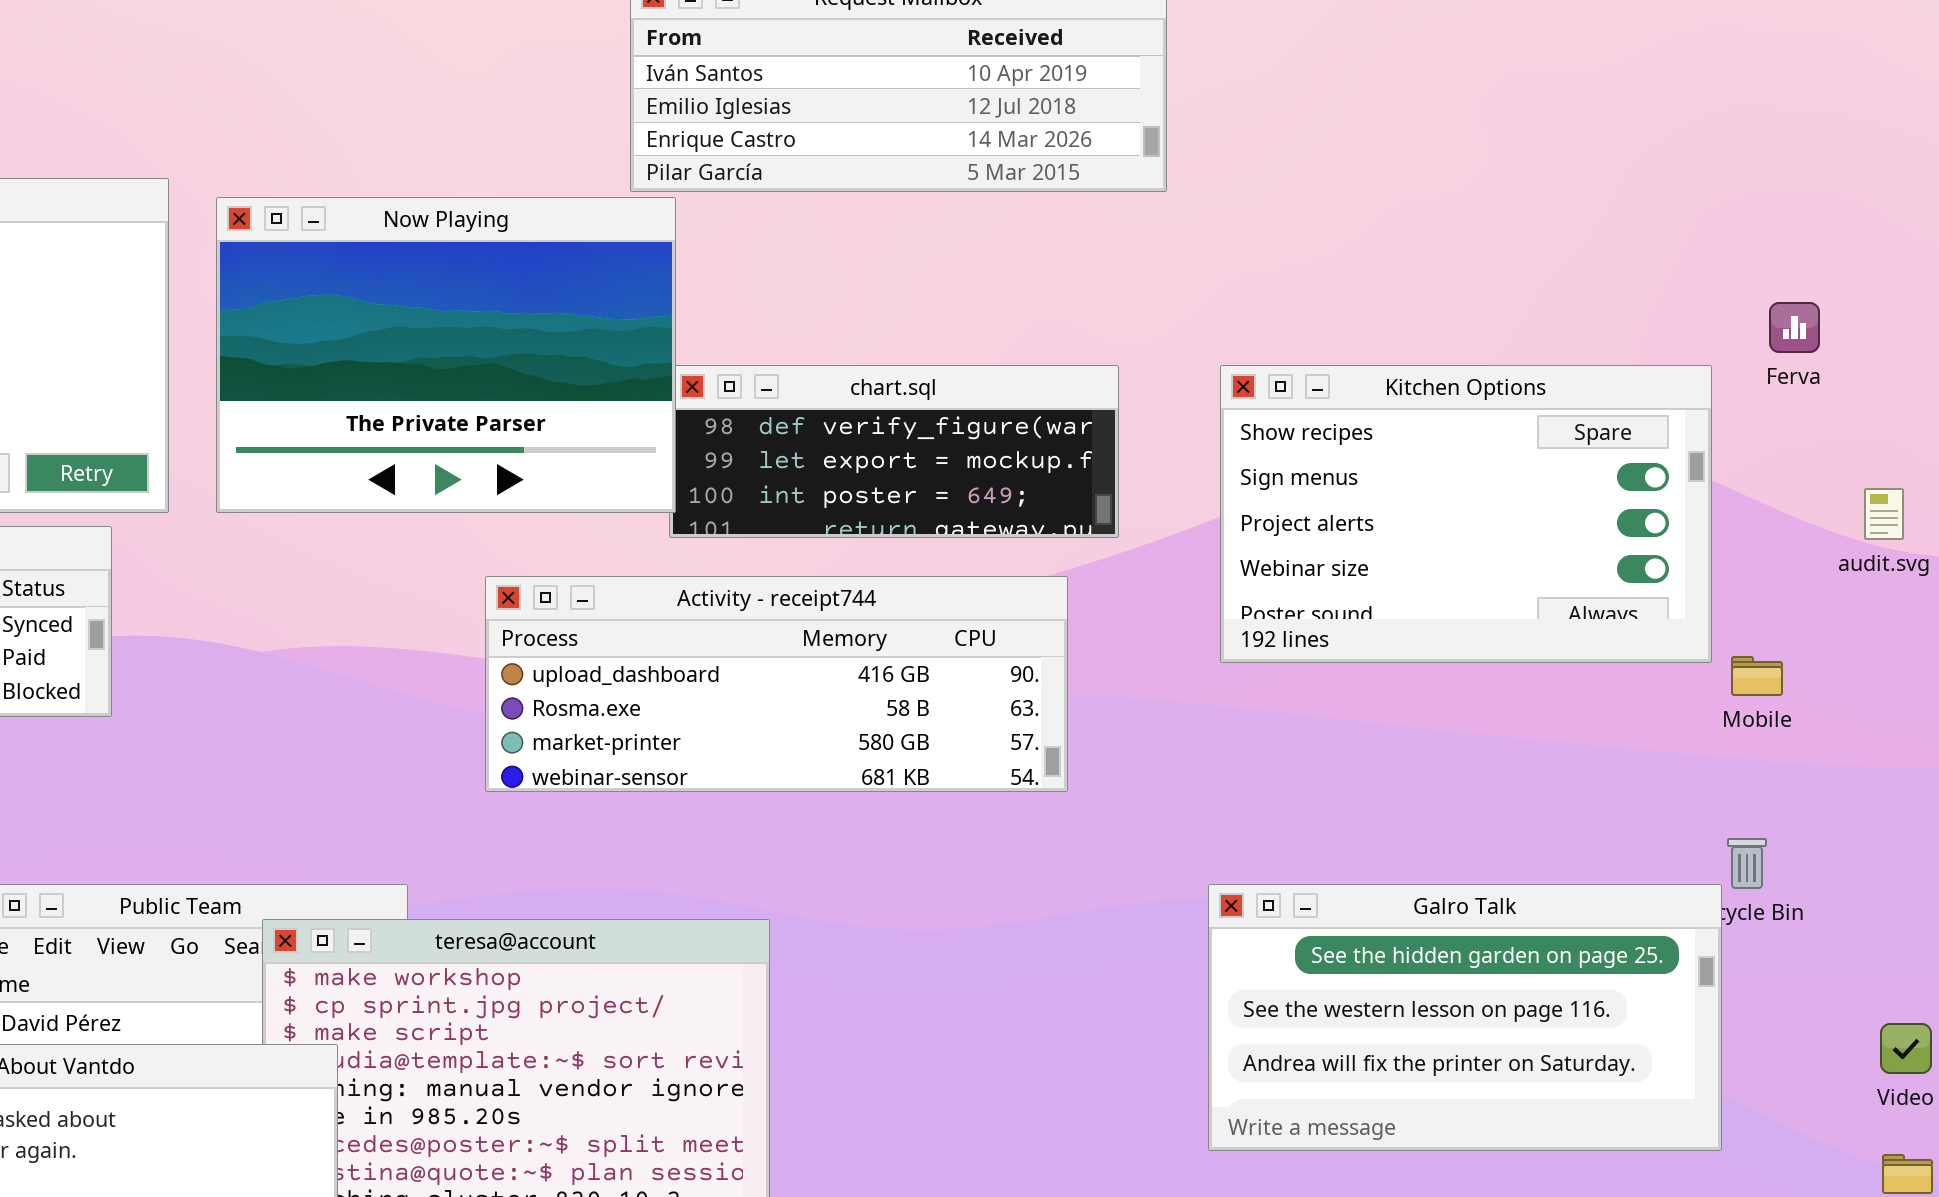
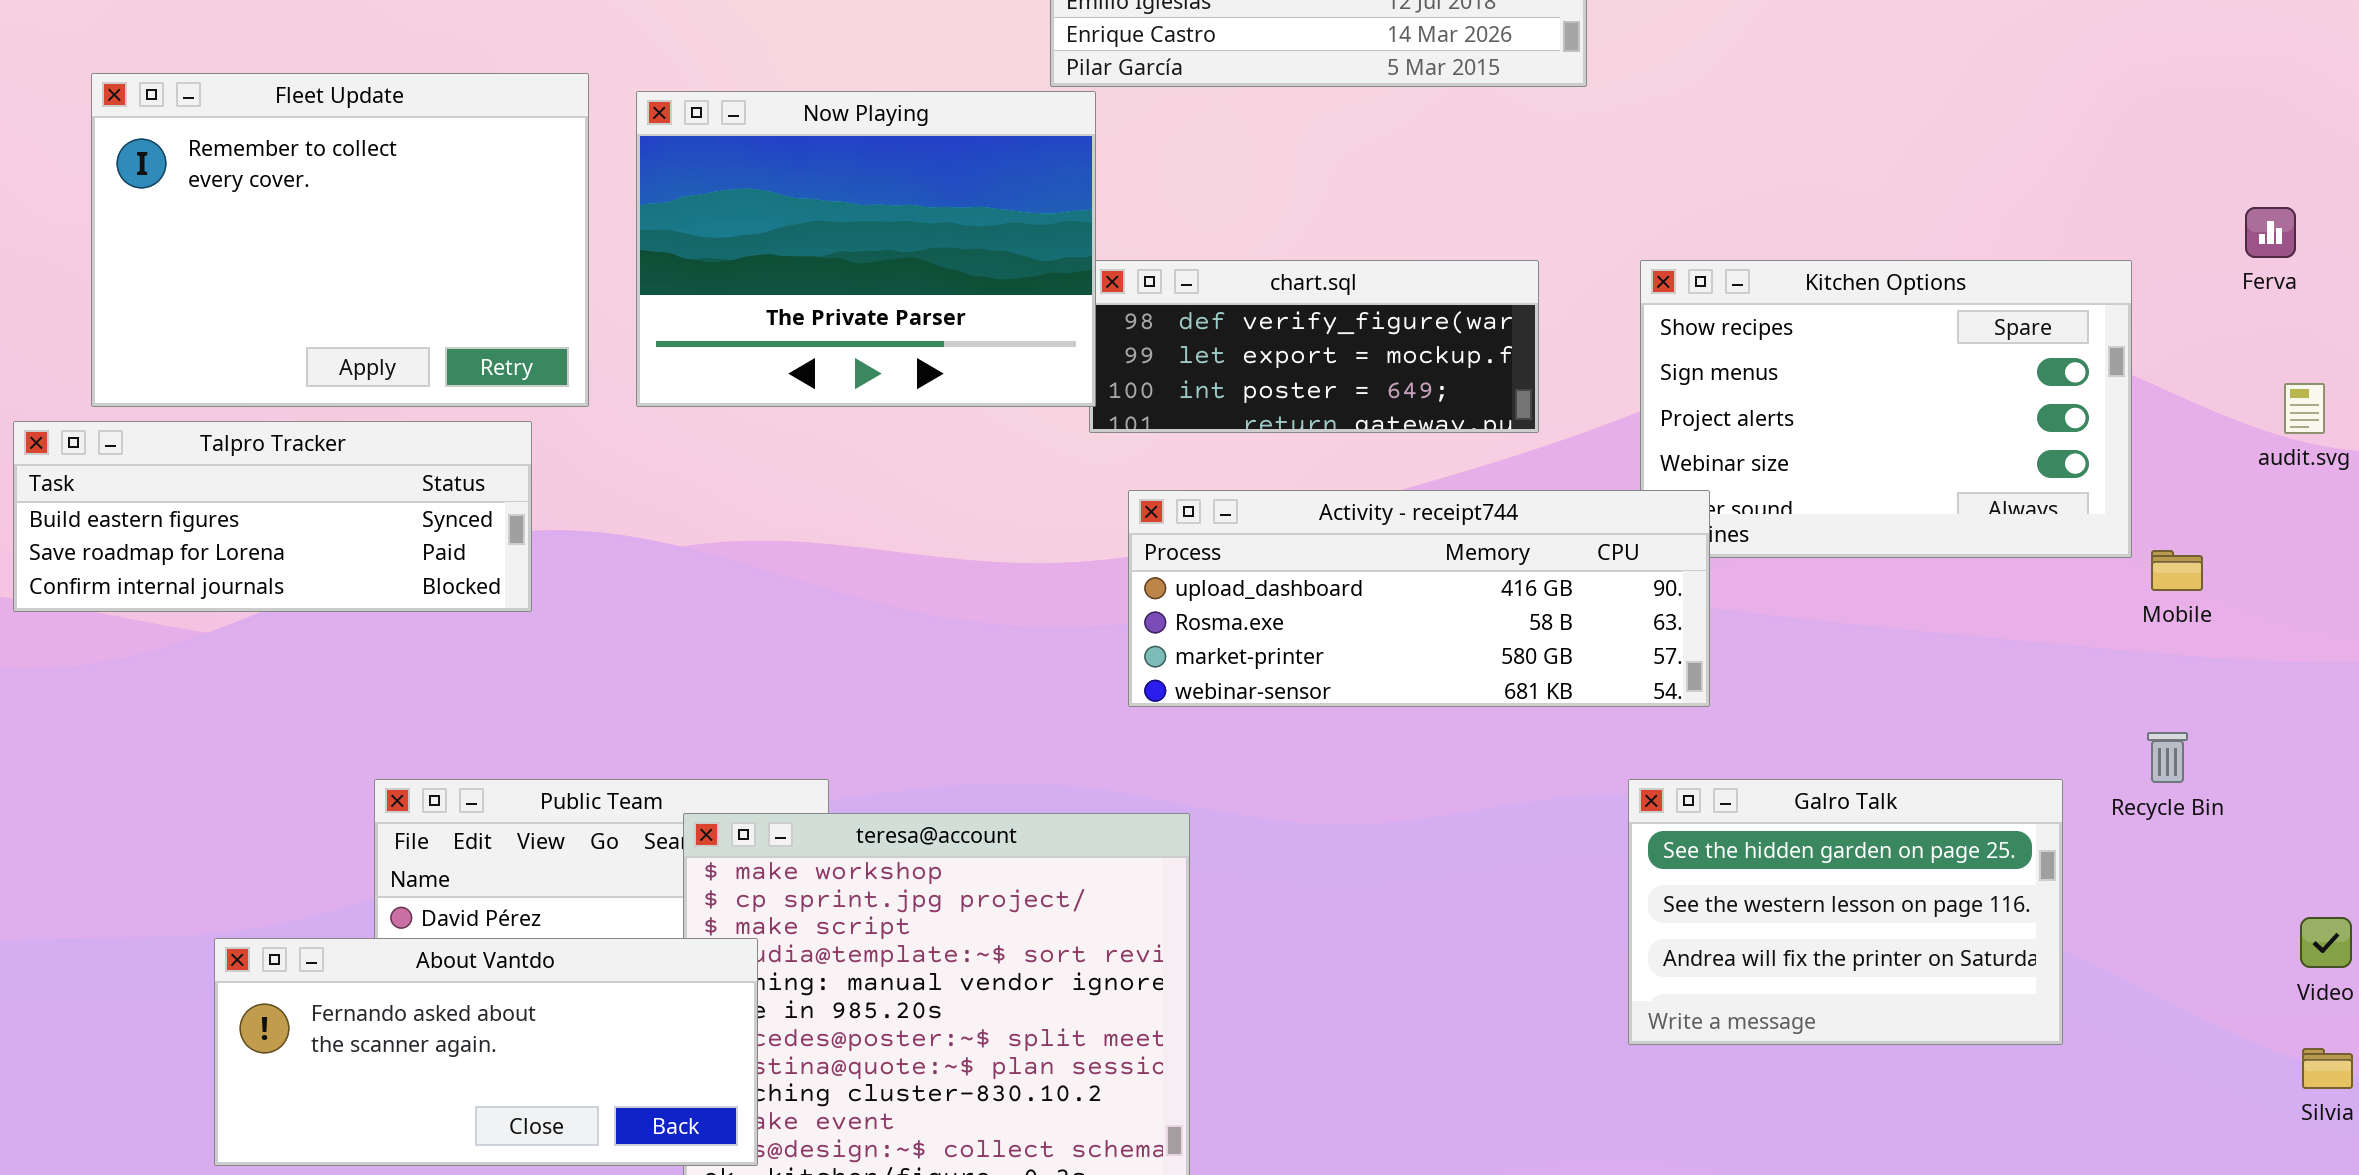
Ferva: [1769,302,1820,353] -> [2245,207,2296,258], moved
Activity - receipt744: [485,576,1068,792] -> [1128,490,1710,707], moved
Galro Talk: [1208,884,1722,1151] -> [1628,779,2063,1045], resized

